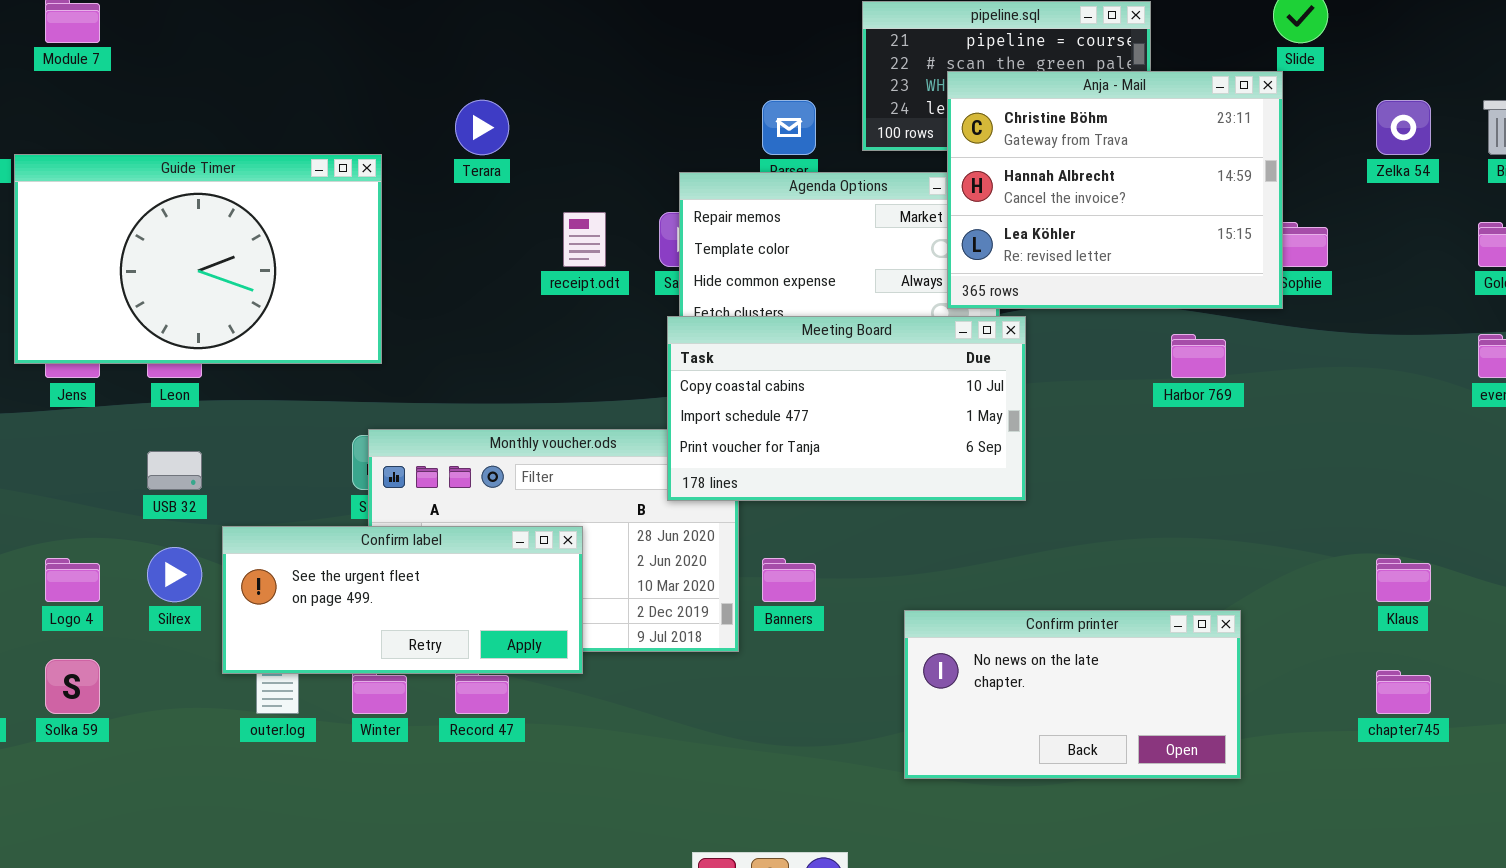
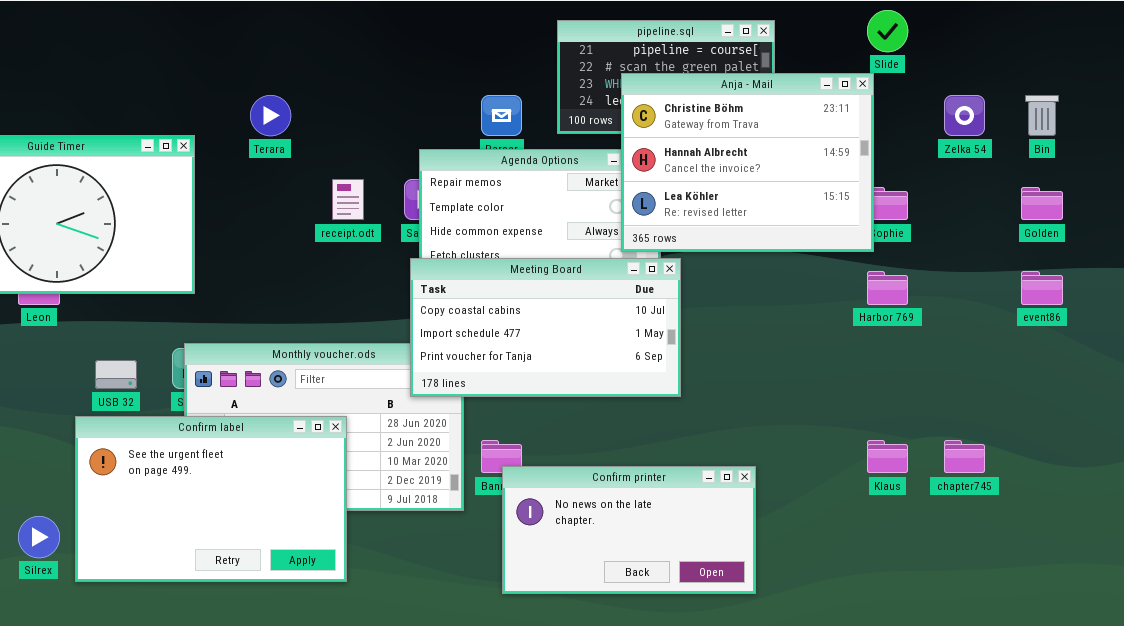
Harbor 769: [1171,334,1226,378] -> [867,271,908,305], moved
USB 32: [147,451,202,490] -> [95,360,137,389], moved
Confirm label: [222,526,583,674] -> [75,416,347,582], resized
Silrex: [147,547,202,602] -> [18,516,60,558], moved
Klaus: [1376,558,1431,602] -> [867,440,908,473], moved
Confirm printer: [904,610,1241,779] -> [502,466,756,594], moved
chapter745: [1376,670,1431,714] -> [944,440,985,473], moved

